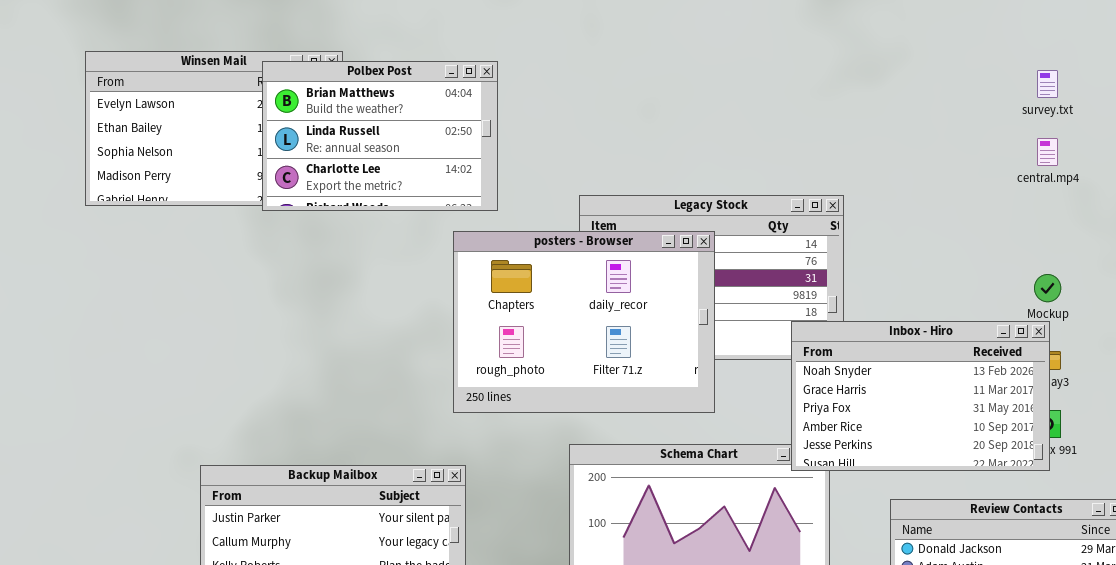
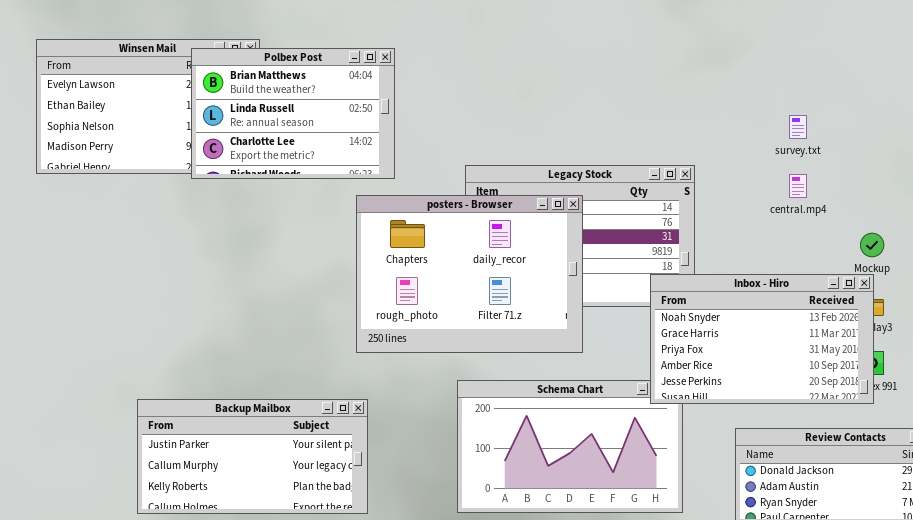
survey.txt: [1037,70,1058,98] -> [789,115,807,139], moved
central.mp4: [1037,138,1058,166] -> [789,174,807,198], moved

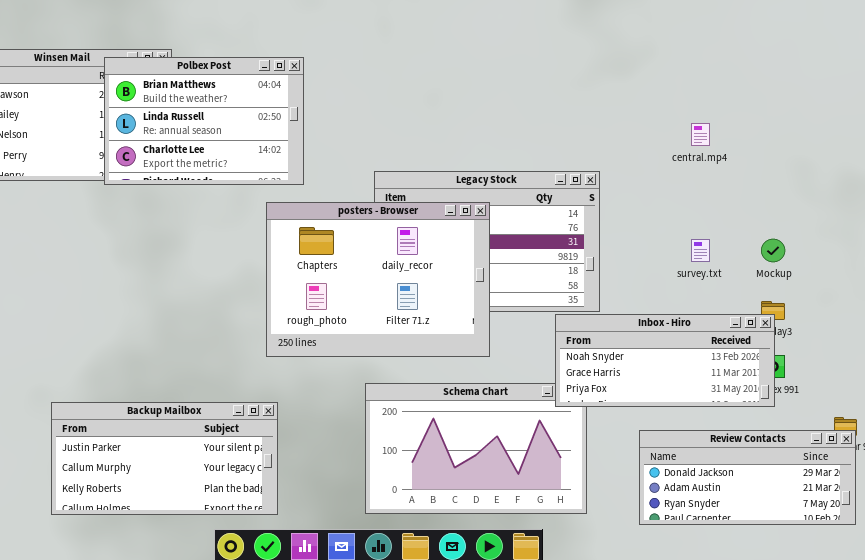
survey.txt: [789,115,807,139] -> [691,239,710,262], moved
central.mp4: [789,174,807,198] -> [691,123,710,146], moved
Inbox - Hiro: [650,274,874,404] -> [555,314,775,407], resized

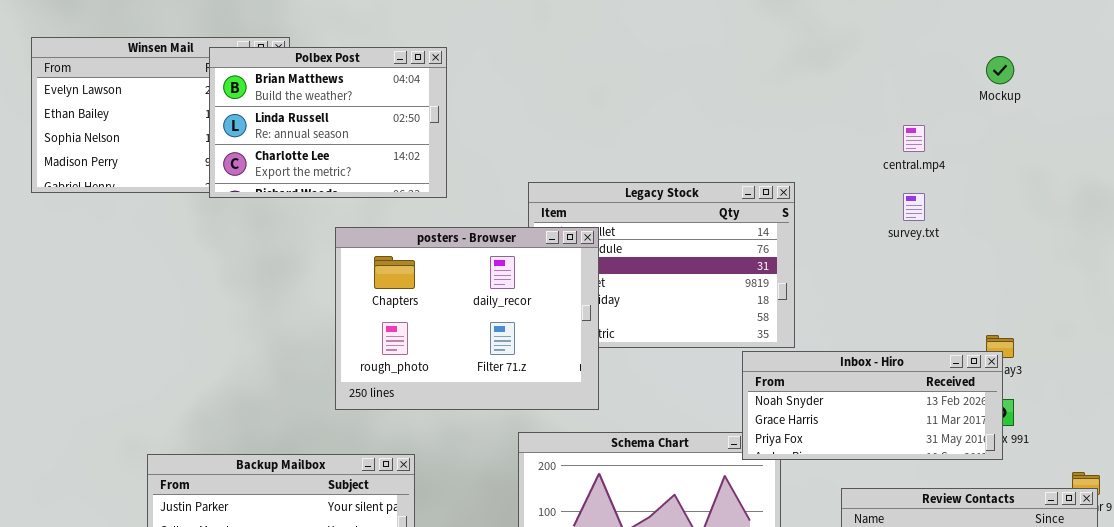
posters - Browser: [266,202,490,357] -> [335,227,599,410], moved
survey.txt: [691,239,710,262] -> [903,193,925,221], moved
Mockup: [761,239,785,262] -> [986,56,1014,84], moved

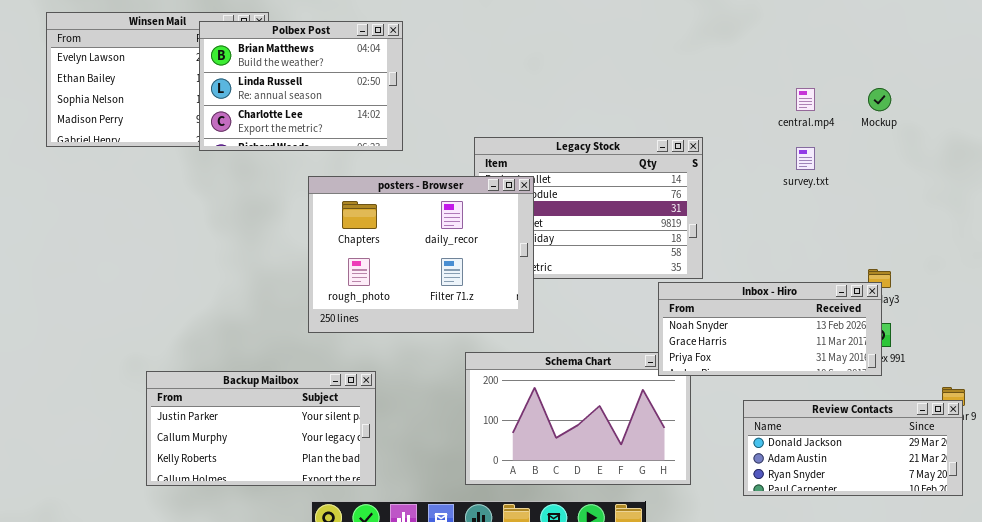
Mockup: [986,56,1014,84] -> [868,88,891,111], moved

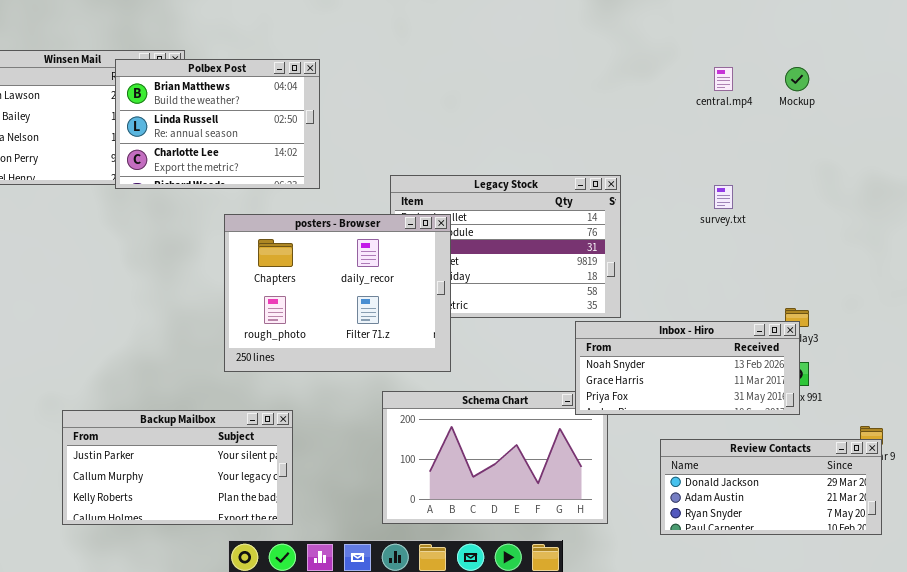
central.mp4: [796,88,815,111] -> [714,67,733,91], moved
Mockup: [868,88,891,111] -> [785,67,809,91], moved

